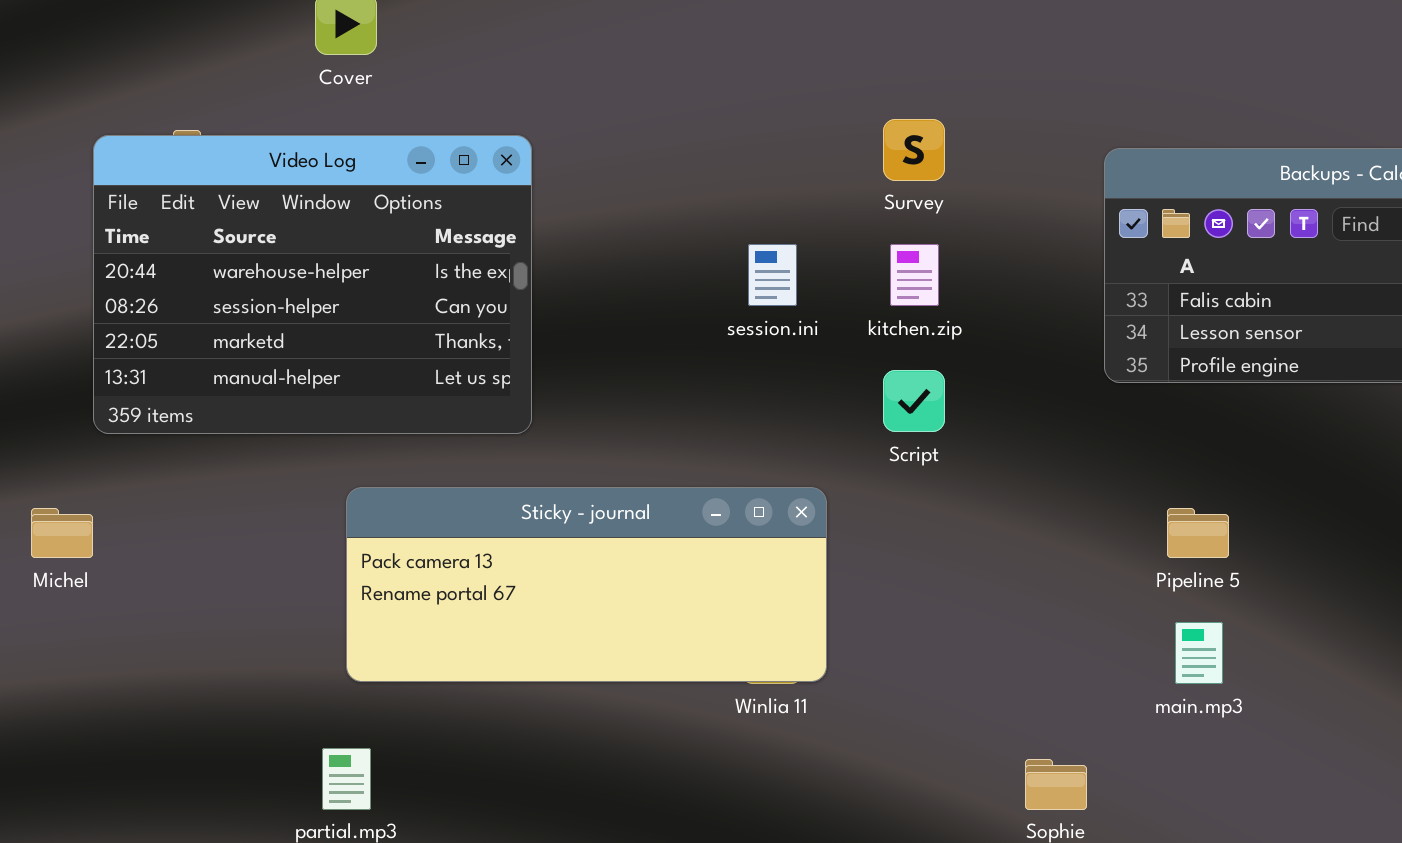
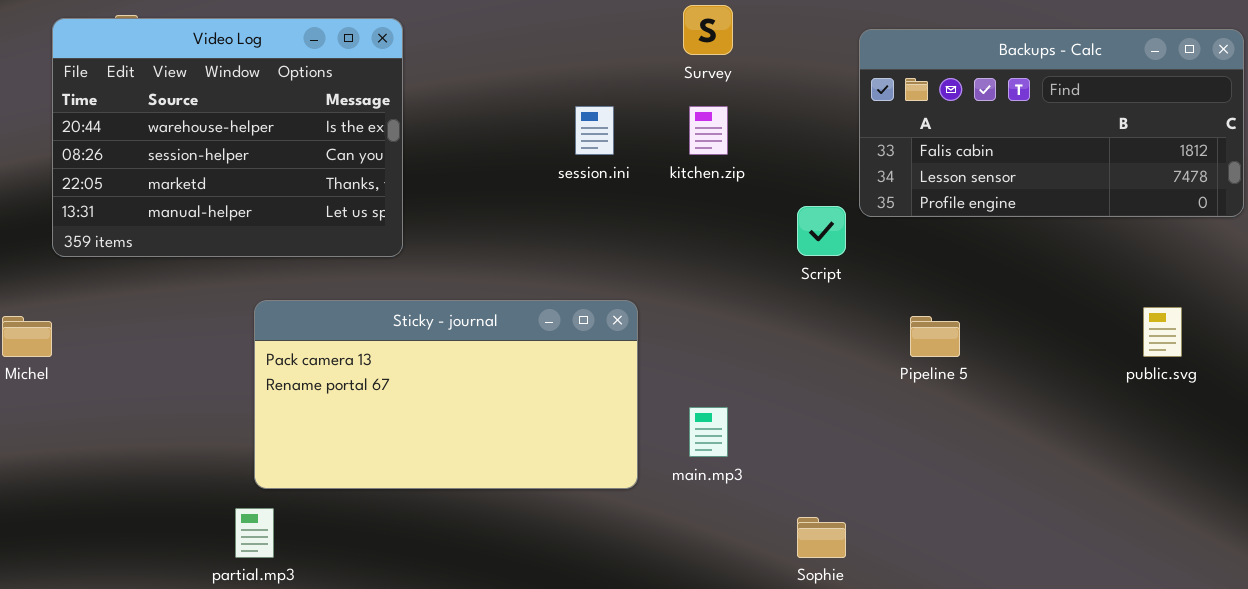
Script: [883,370,945,432] -> [797,206,846,256], moved
Sticky - journal: [346,487,827,682] -> [254,300,638,489], resized
main.mp3: [1175,622,1223,684] -> [689,407,728,457], moved

